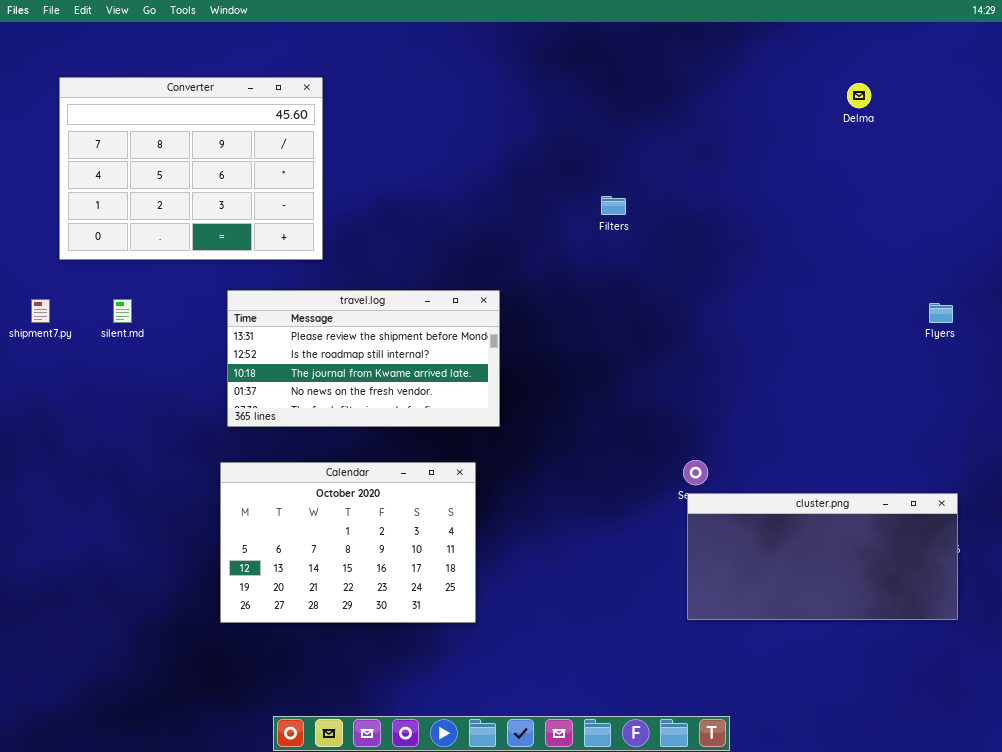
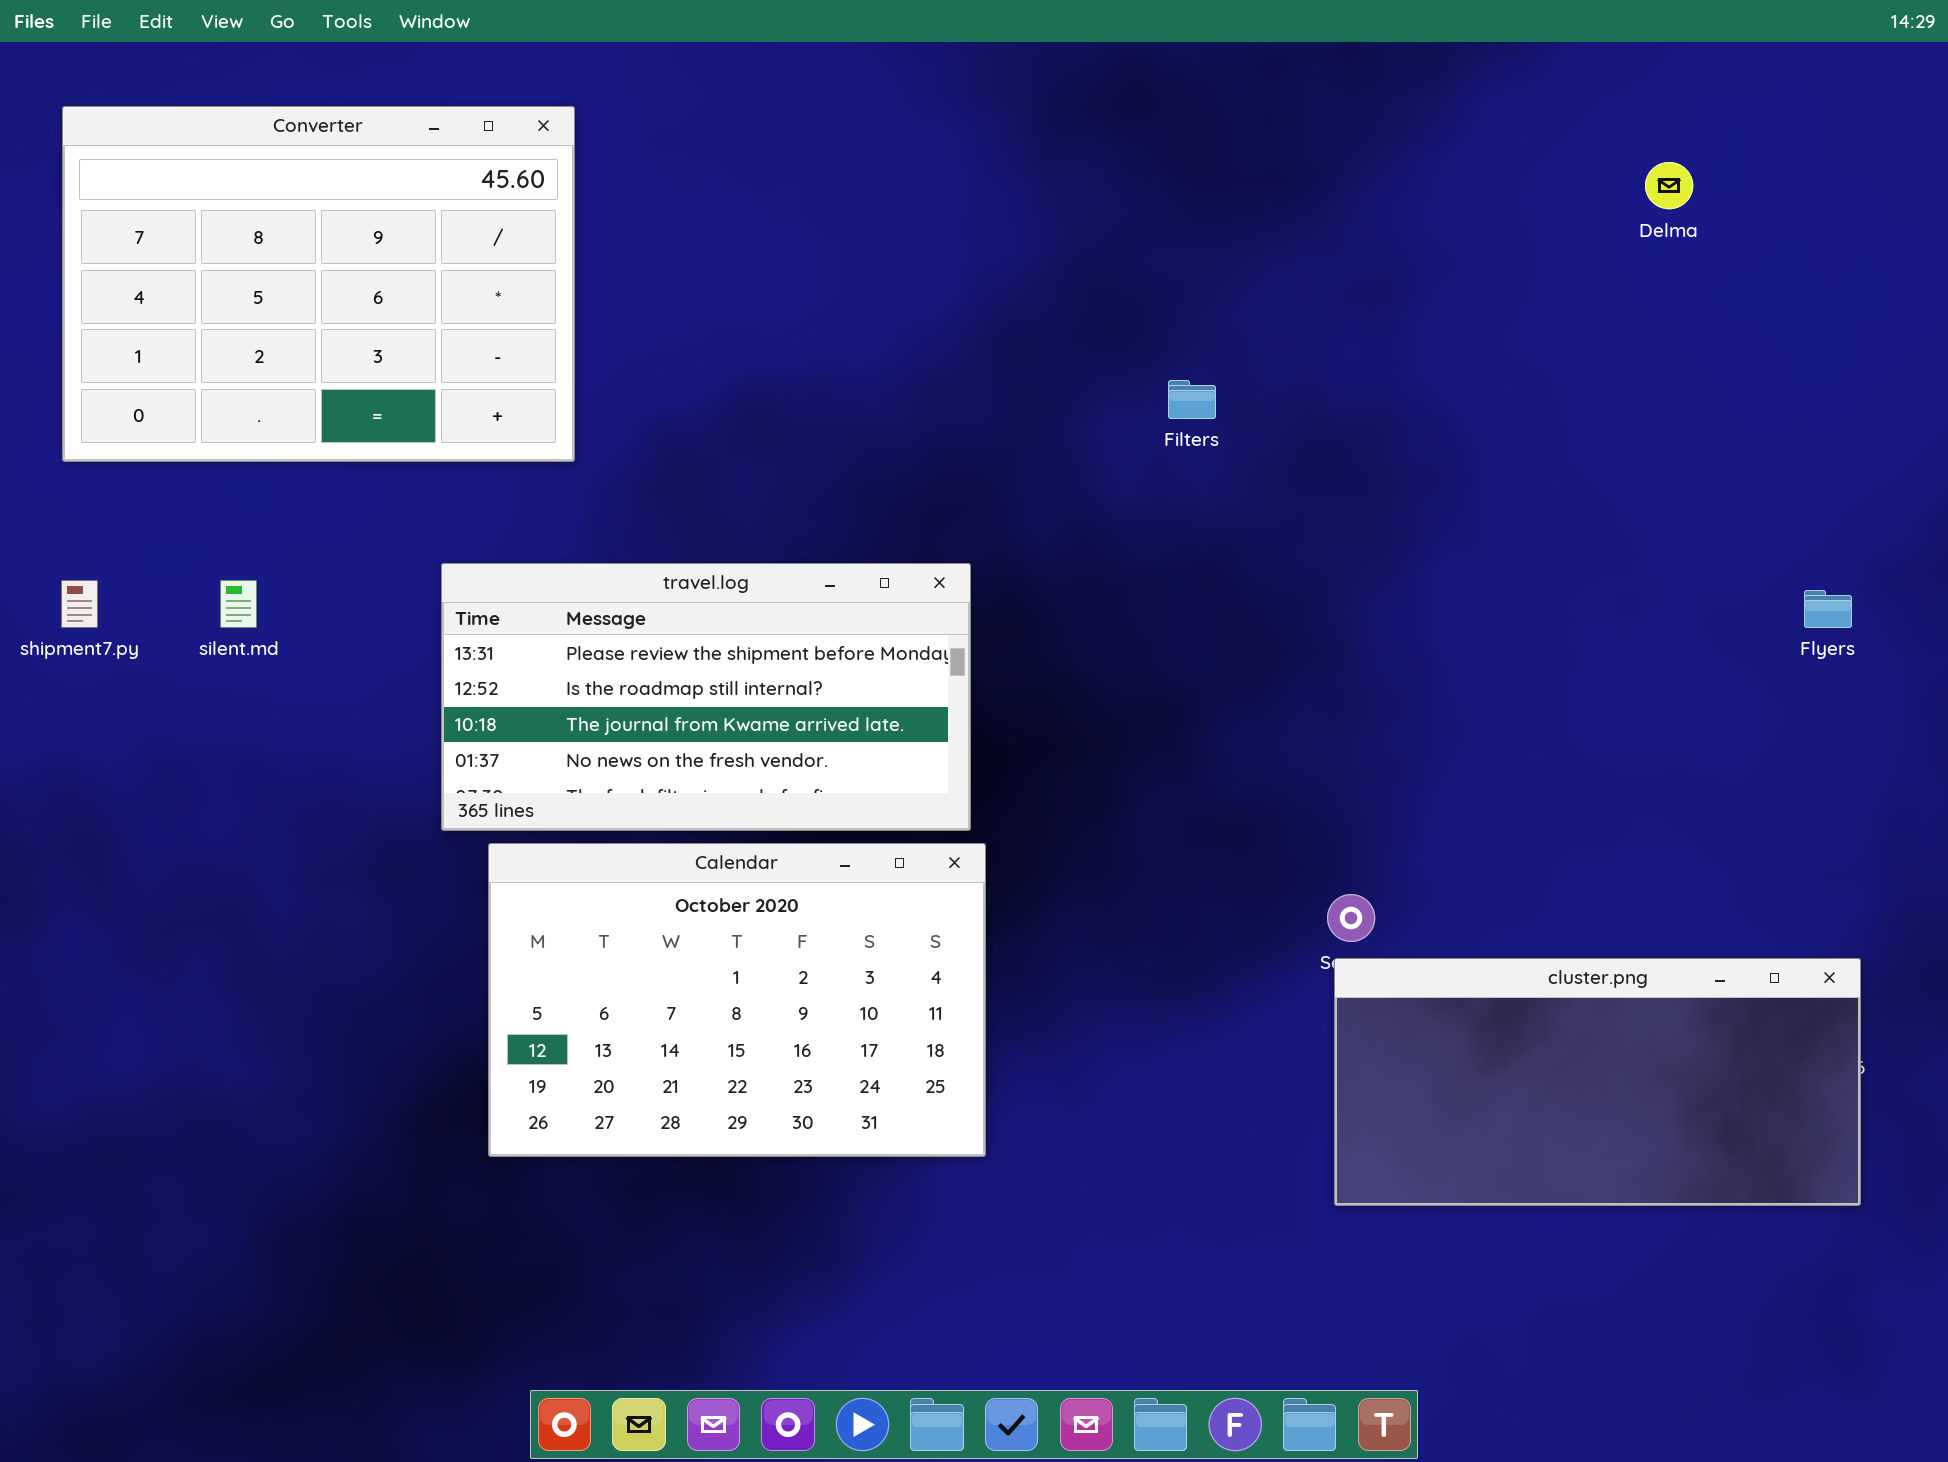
Converter: [59,77,323,260] -> [62,106,575,462], moved
Calendar: [220,462,476,623] -> [488,843,986,1157], moved

